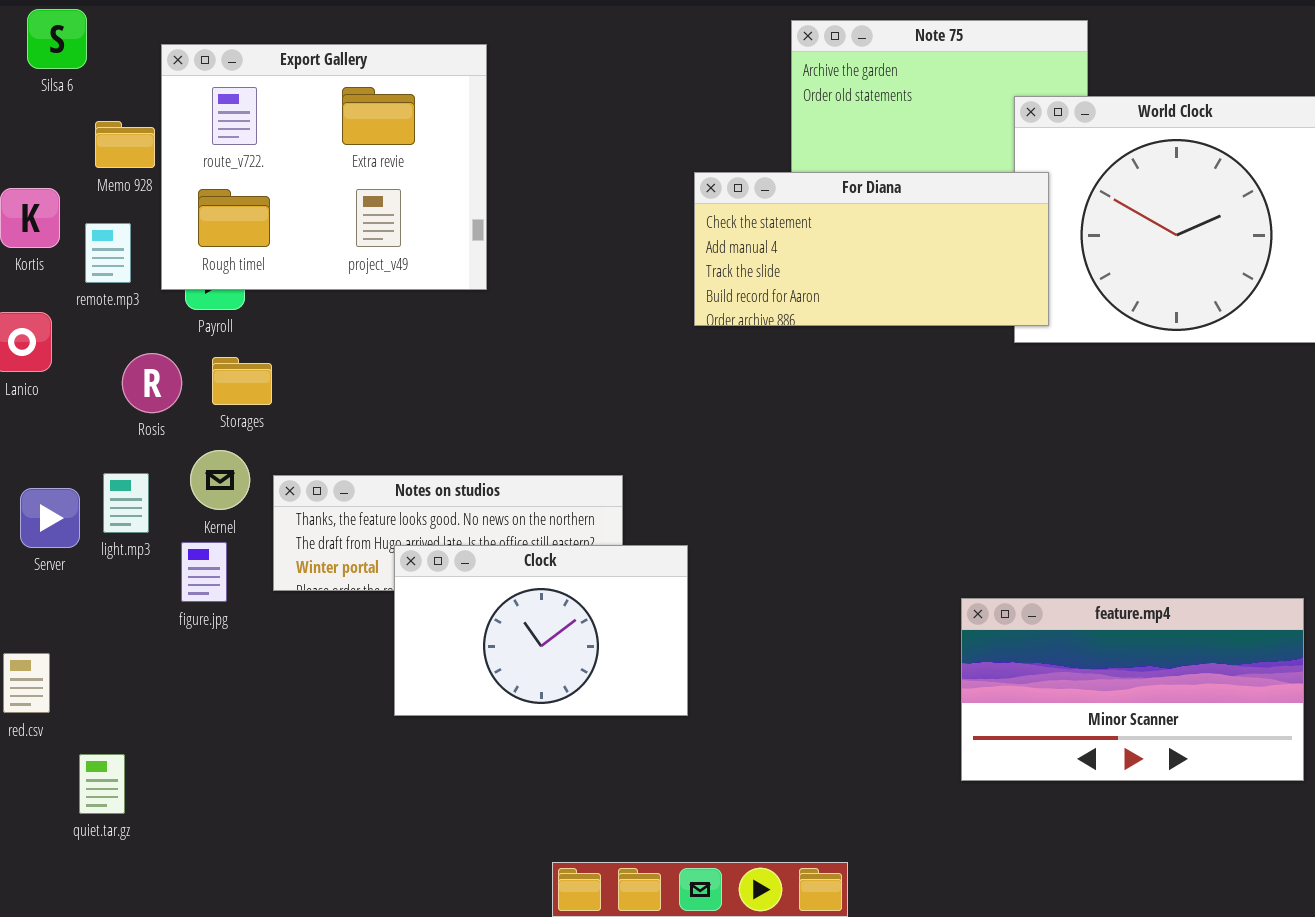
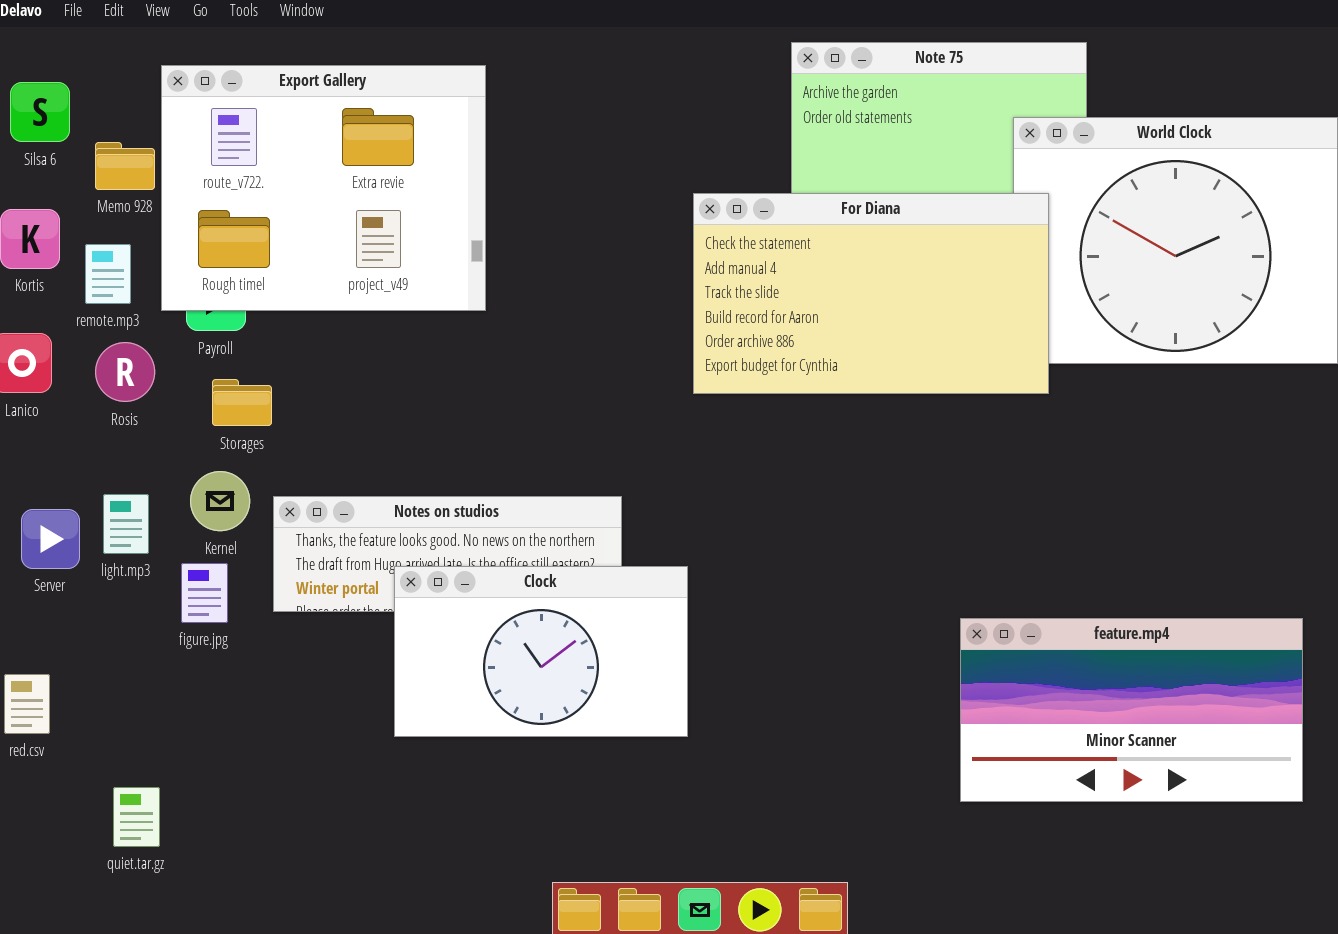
Silsa 6: [27,9,87,69] -> [10,82,70,142], moved
For Diana: [694,172,1049,326] -> [693,193,1049,394], resized
Rosis: [122,353,182,413] -> [95,342,155,402], moved
quiet.tar.gz: [79,754,125,814] -> [113,787,160,847], moved

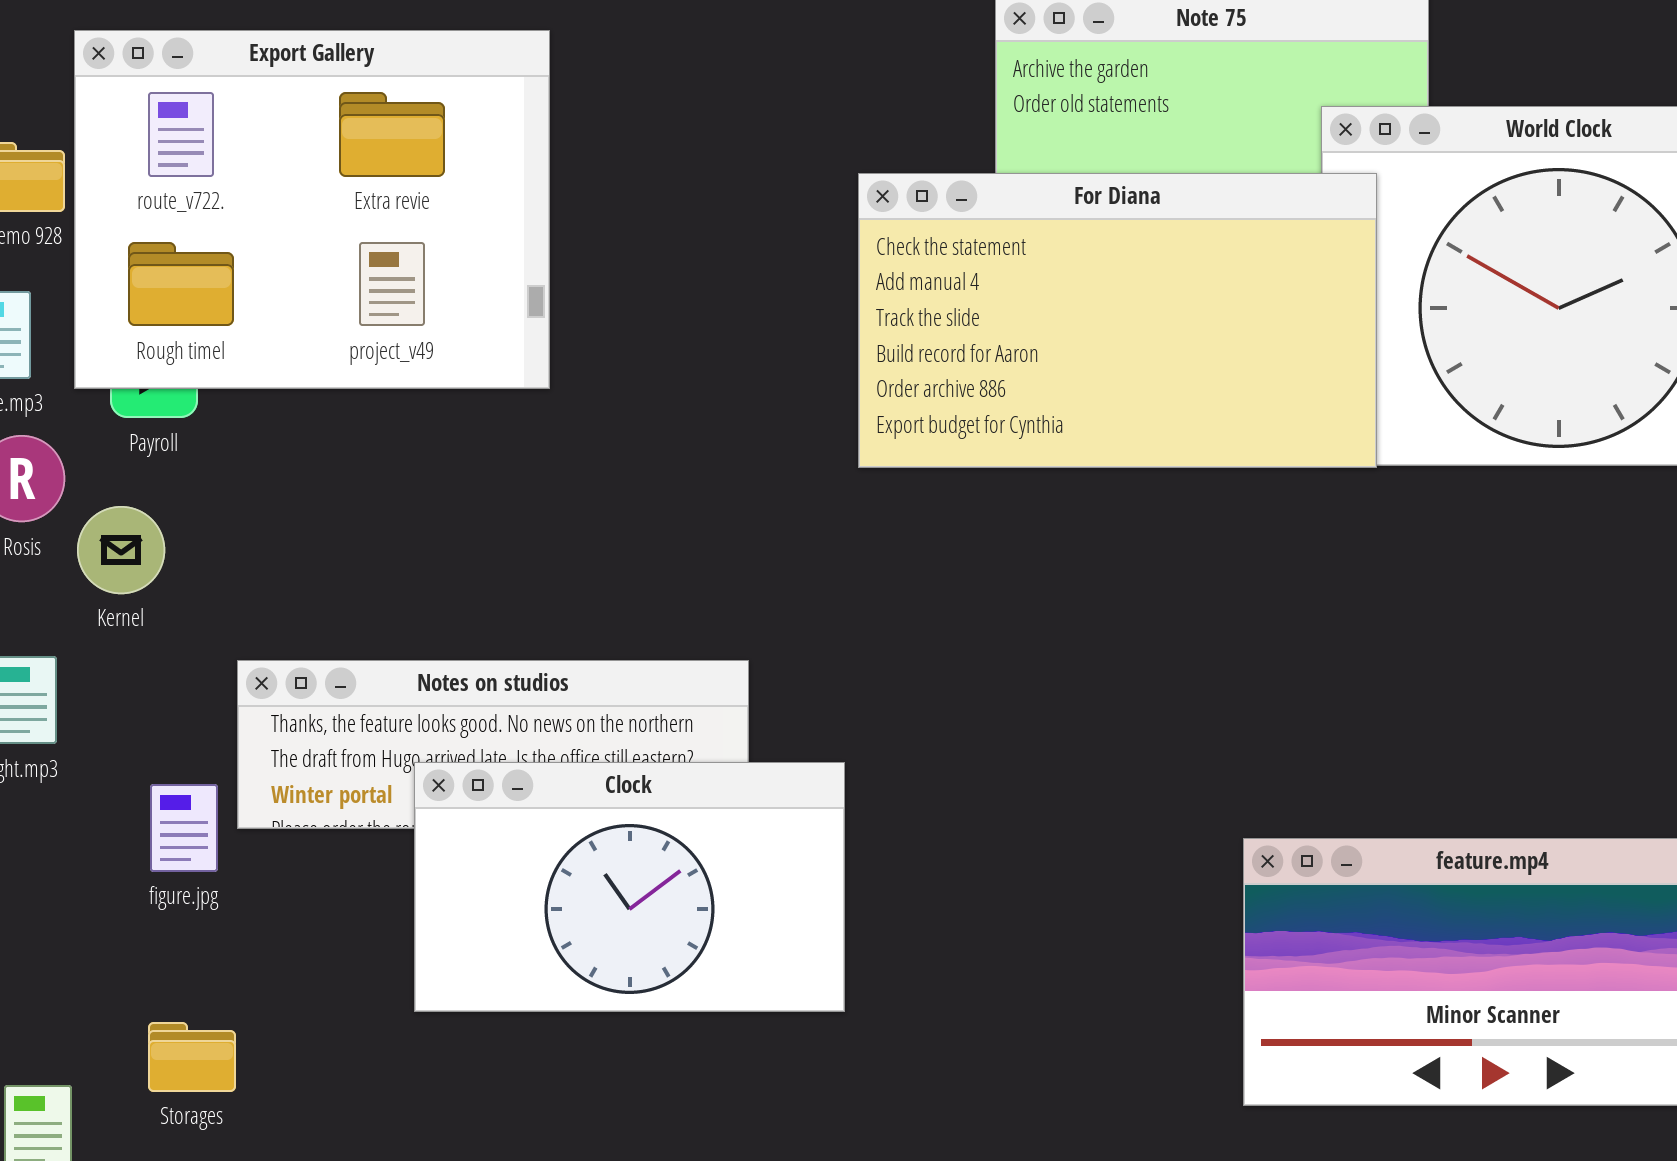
For Diana: [693,193,1049,394] -> [858,173,1377,468], moved
Storages: [212,379,272,426] -> [148,1022,236,1092], moved
Kernel: [190,471,250,531] -> [77,506,165,594], moved
figure.jpg: [181,563,228,623] -> [150,784,218,872], moved

